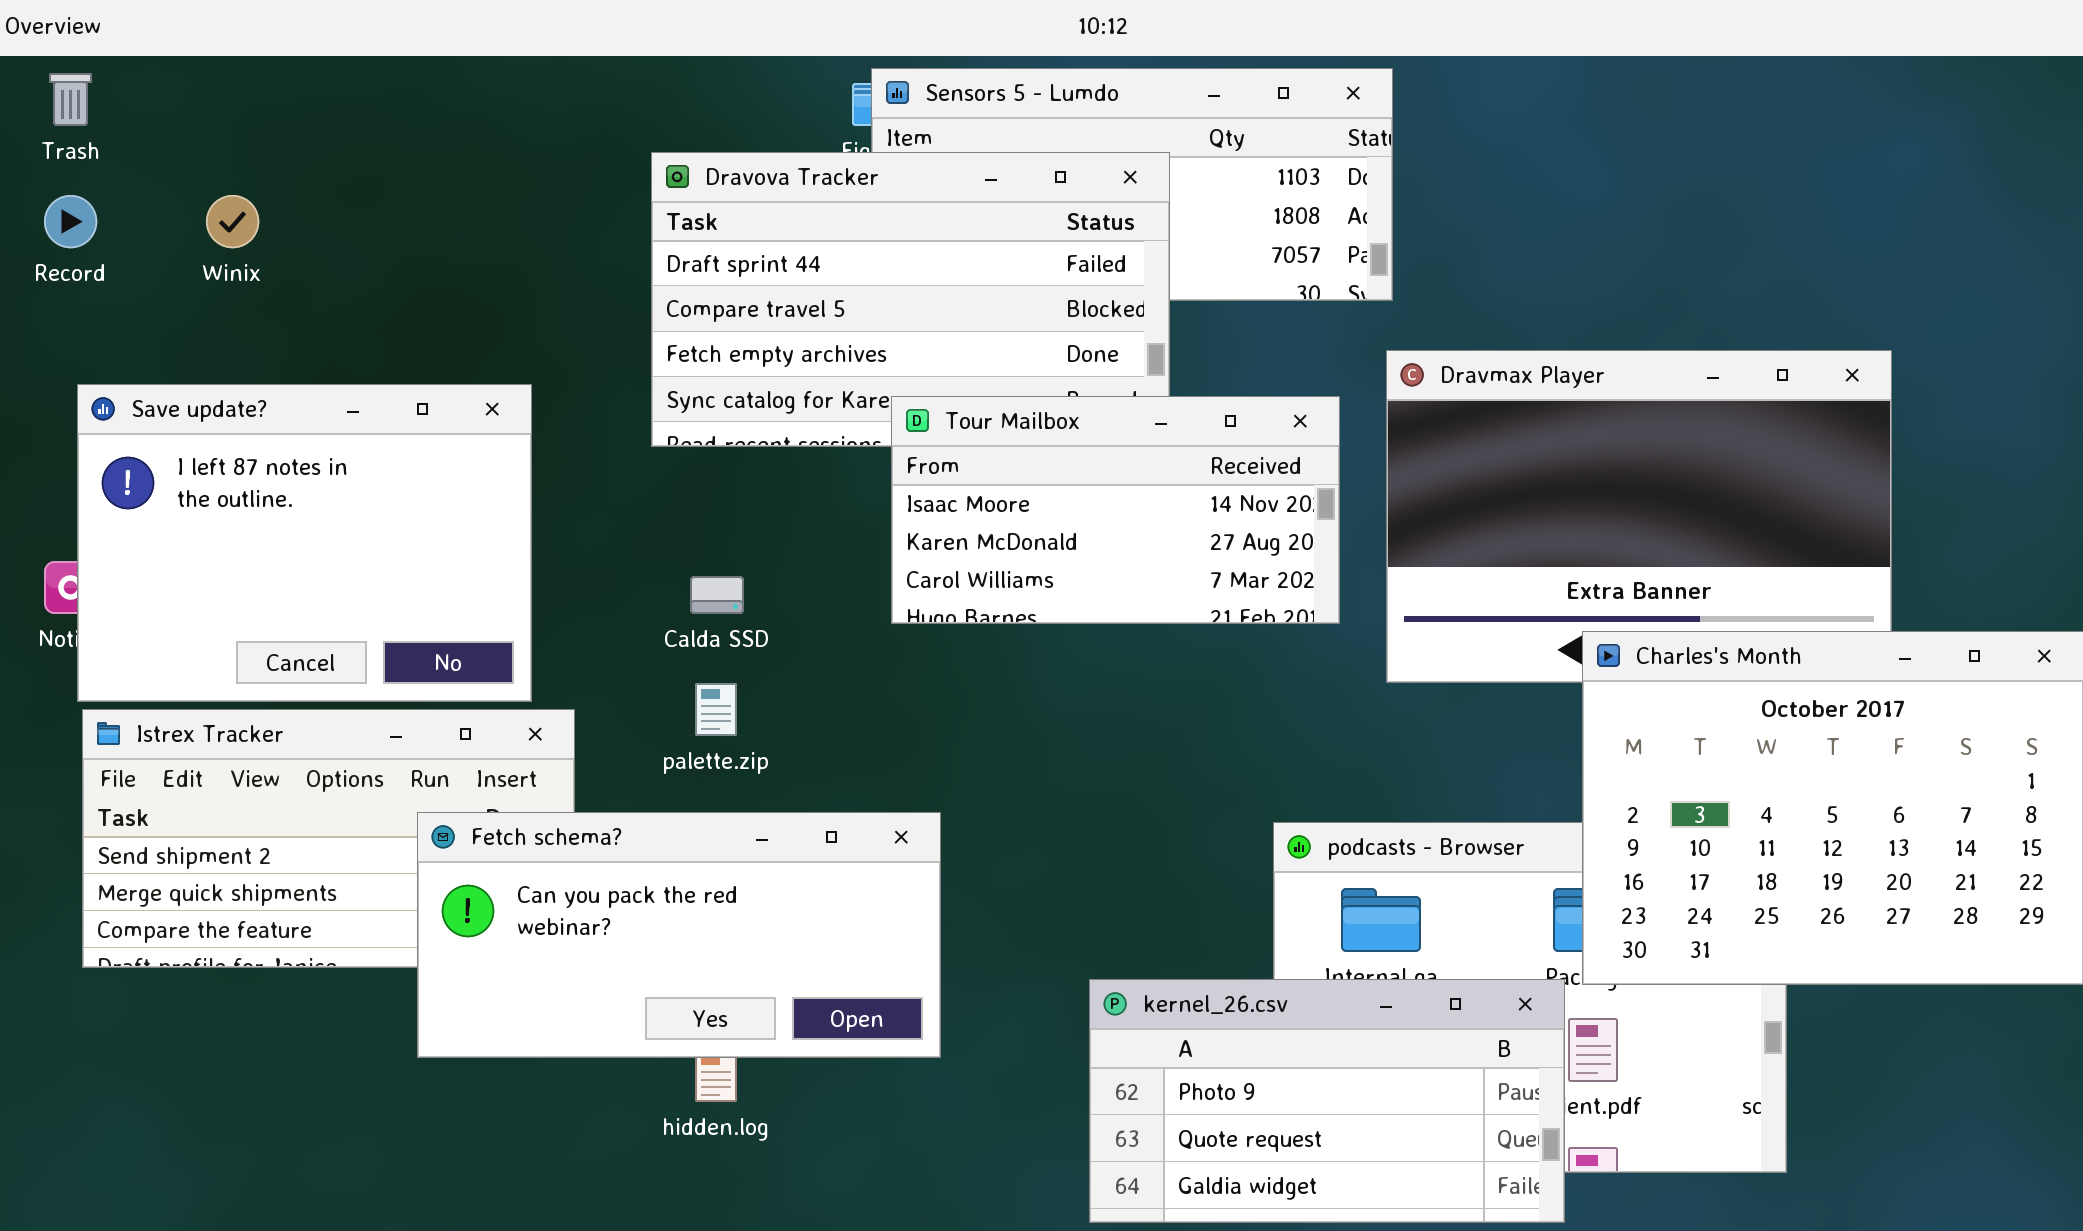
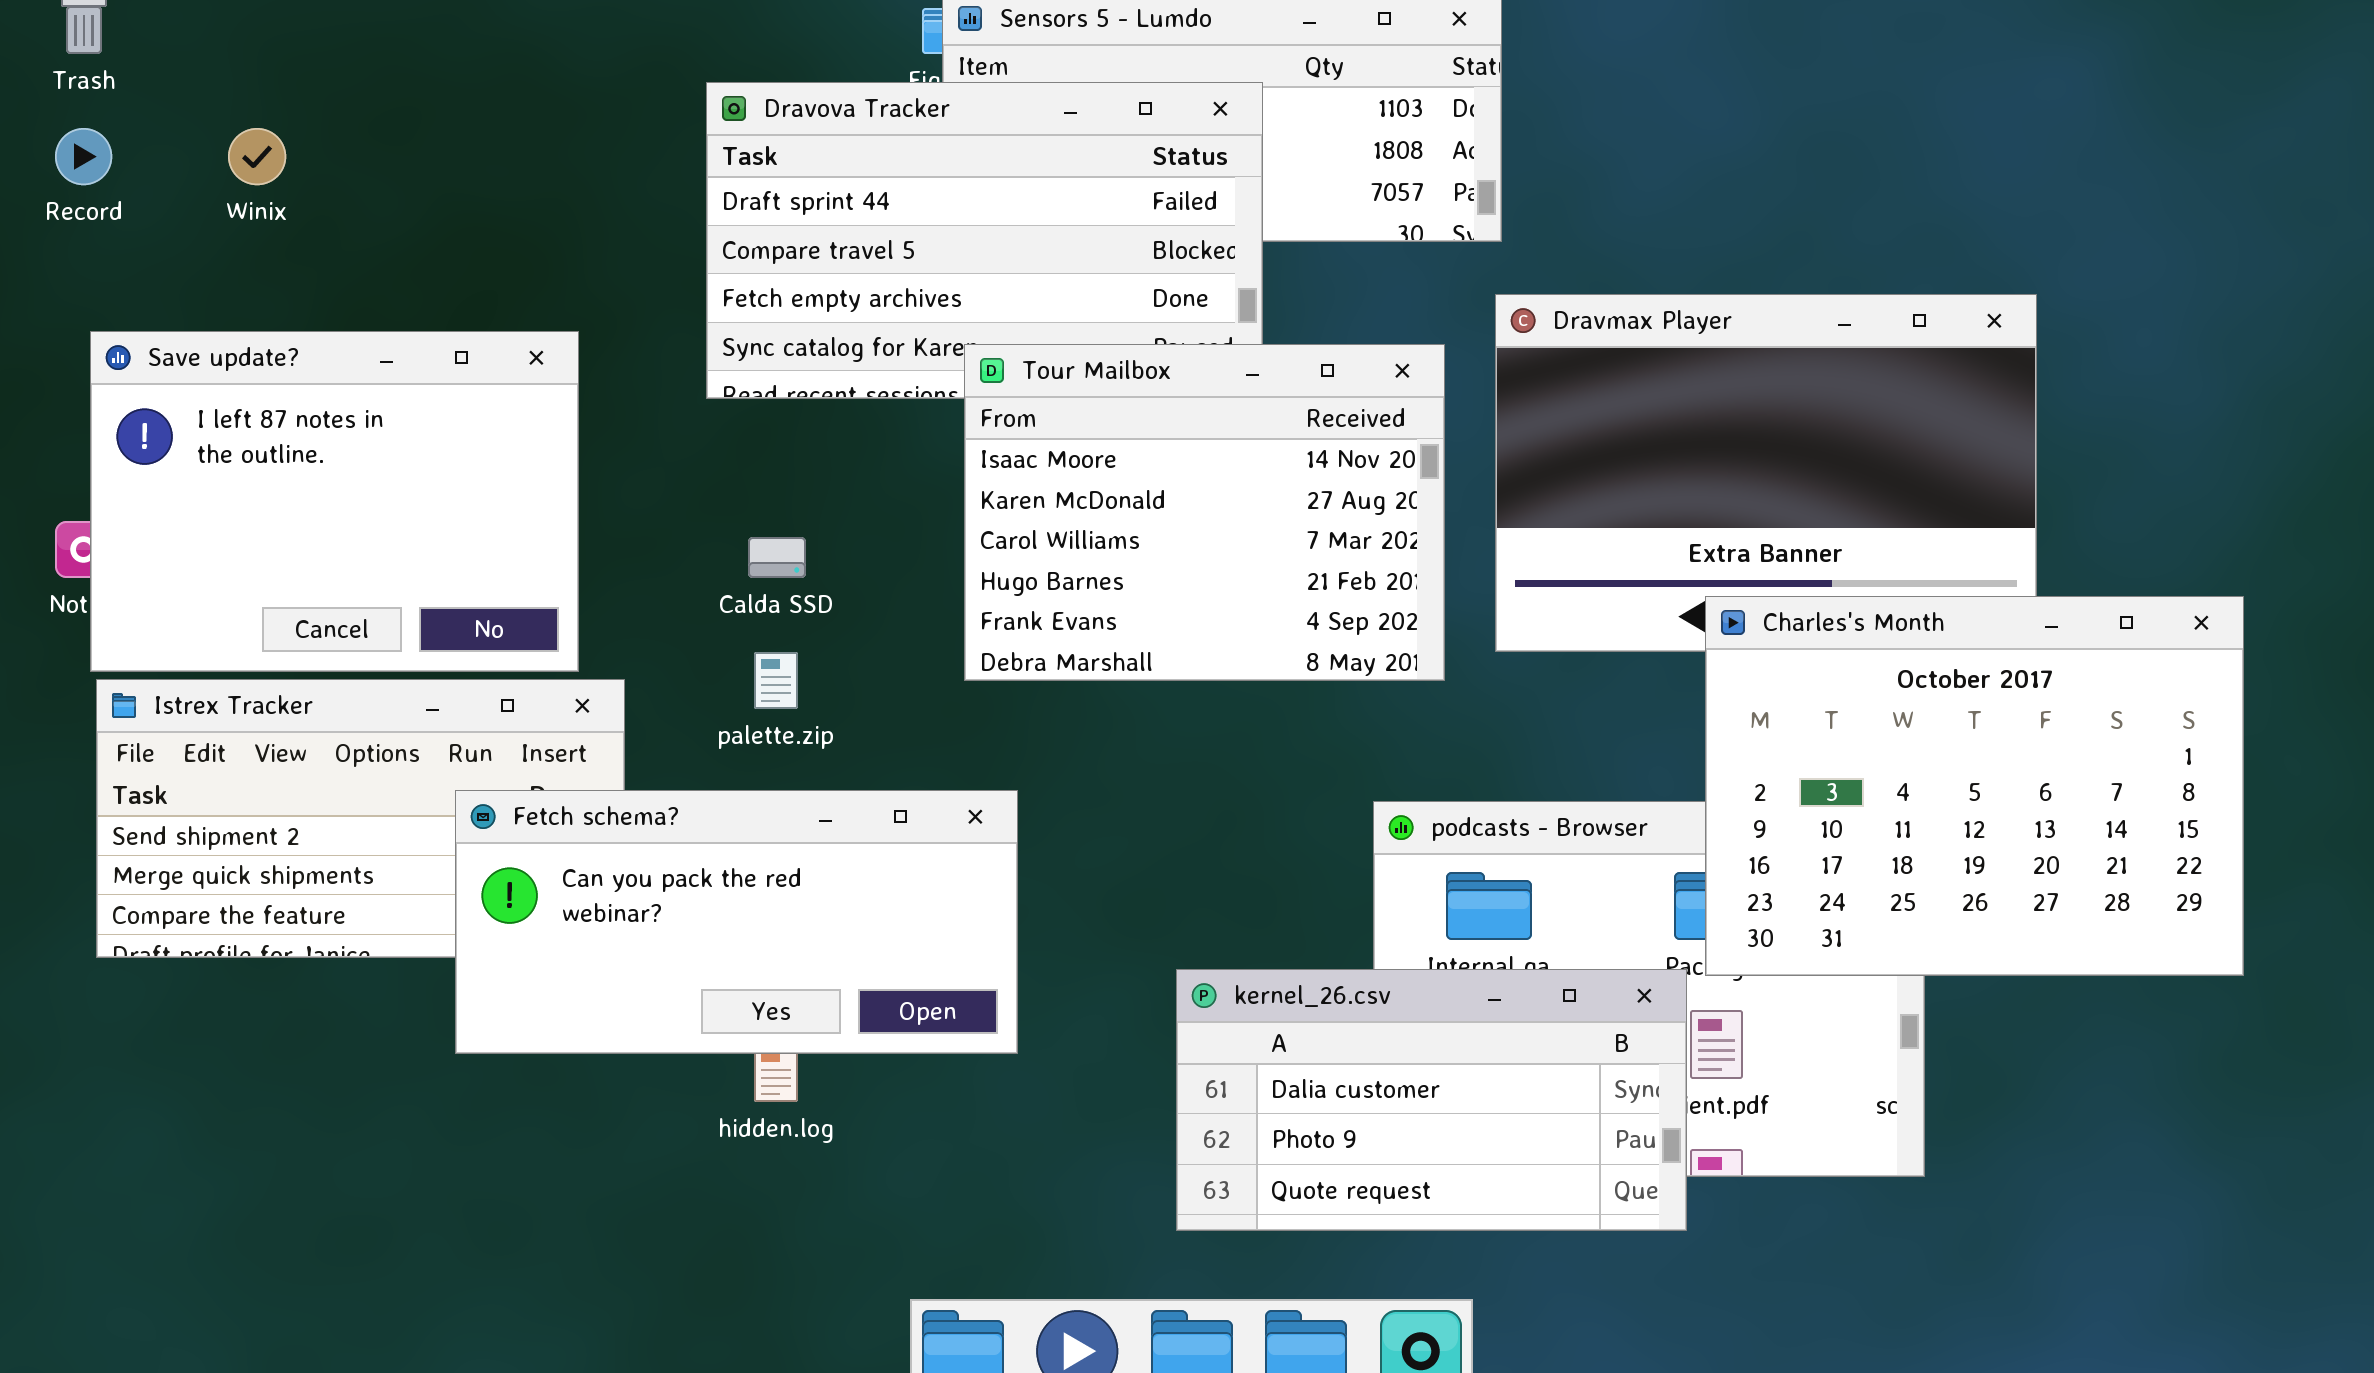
Tour Mailbox: [891,396,1340,624] -> [964,344,1445,681], resized
kernel_26.csv: [1089,979,1565,1223] -> [1176,969,1687,1231], scrolled up 1 row

